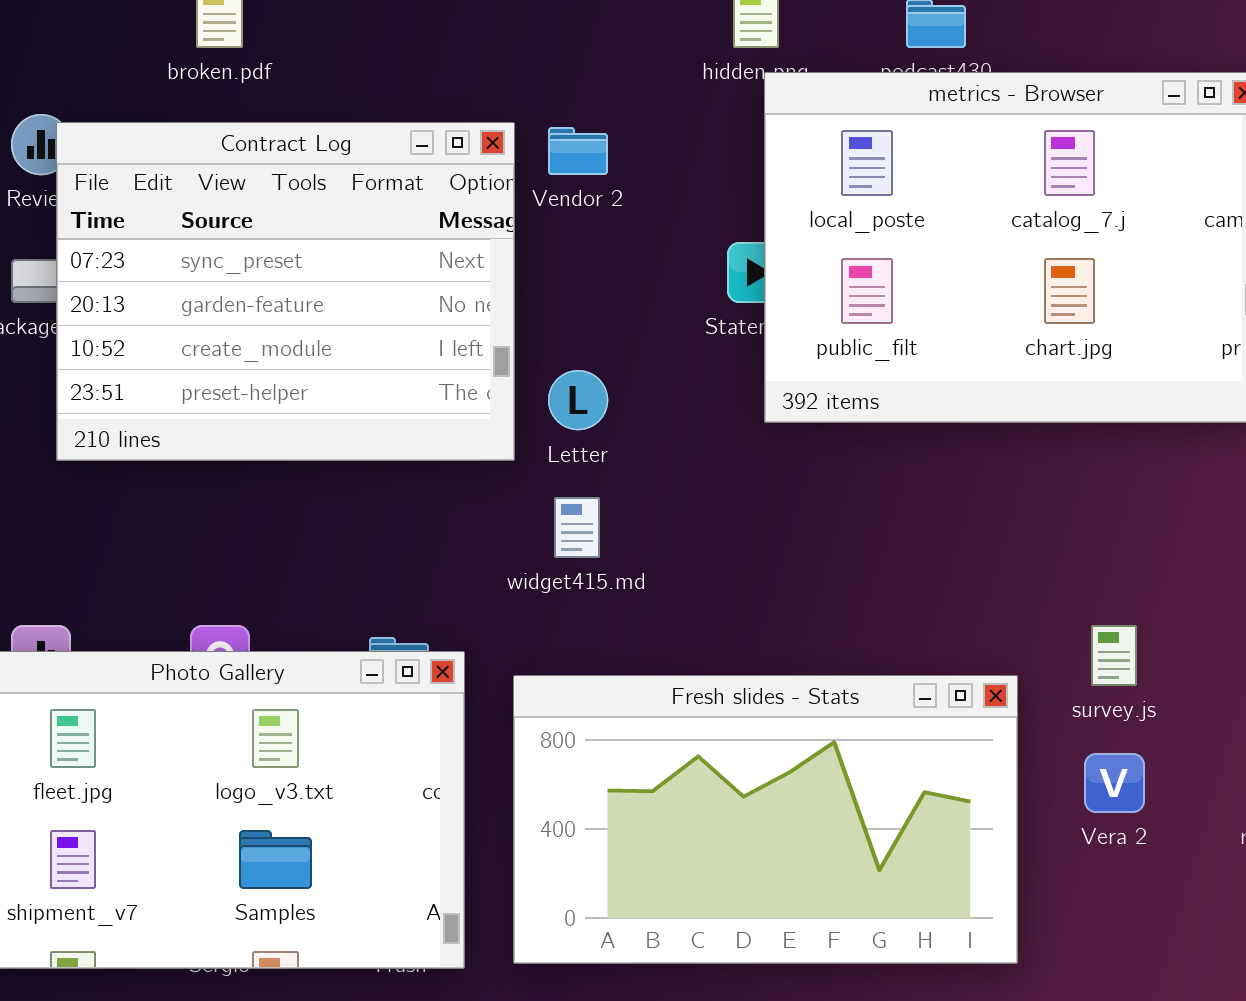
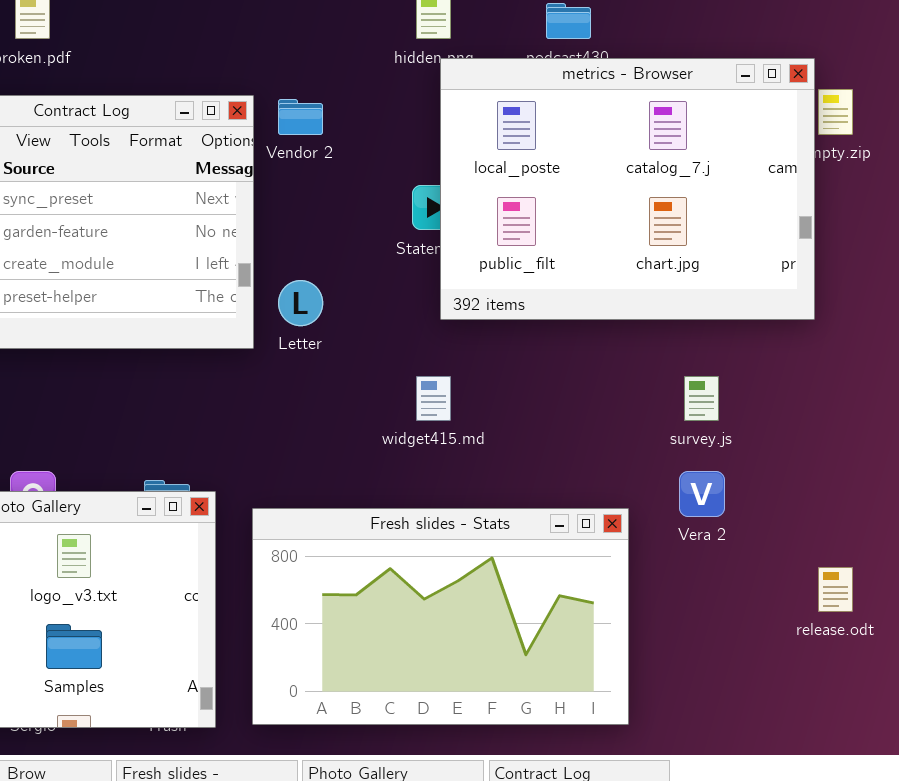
widget415.md: [554,497,600,558] -> [416,376,451,421], moved
survey.js: [1091,625,1137,686] -> [684,376,719,421], moved
Vera 2: [1084,753,1145,813] -> [679,471,725,517], moved

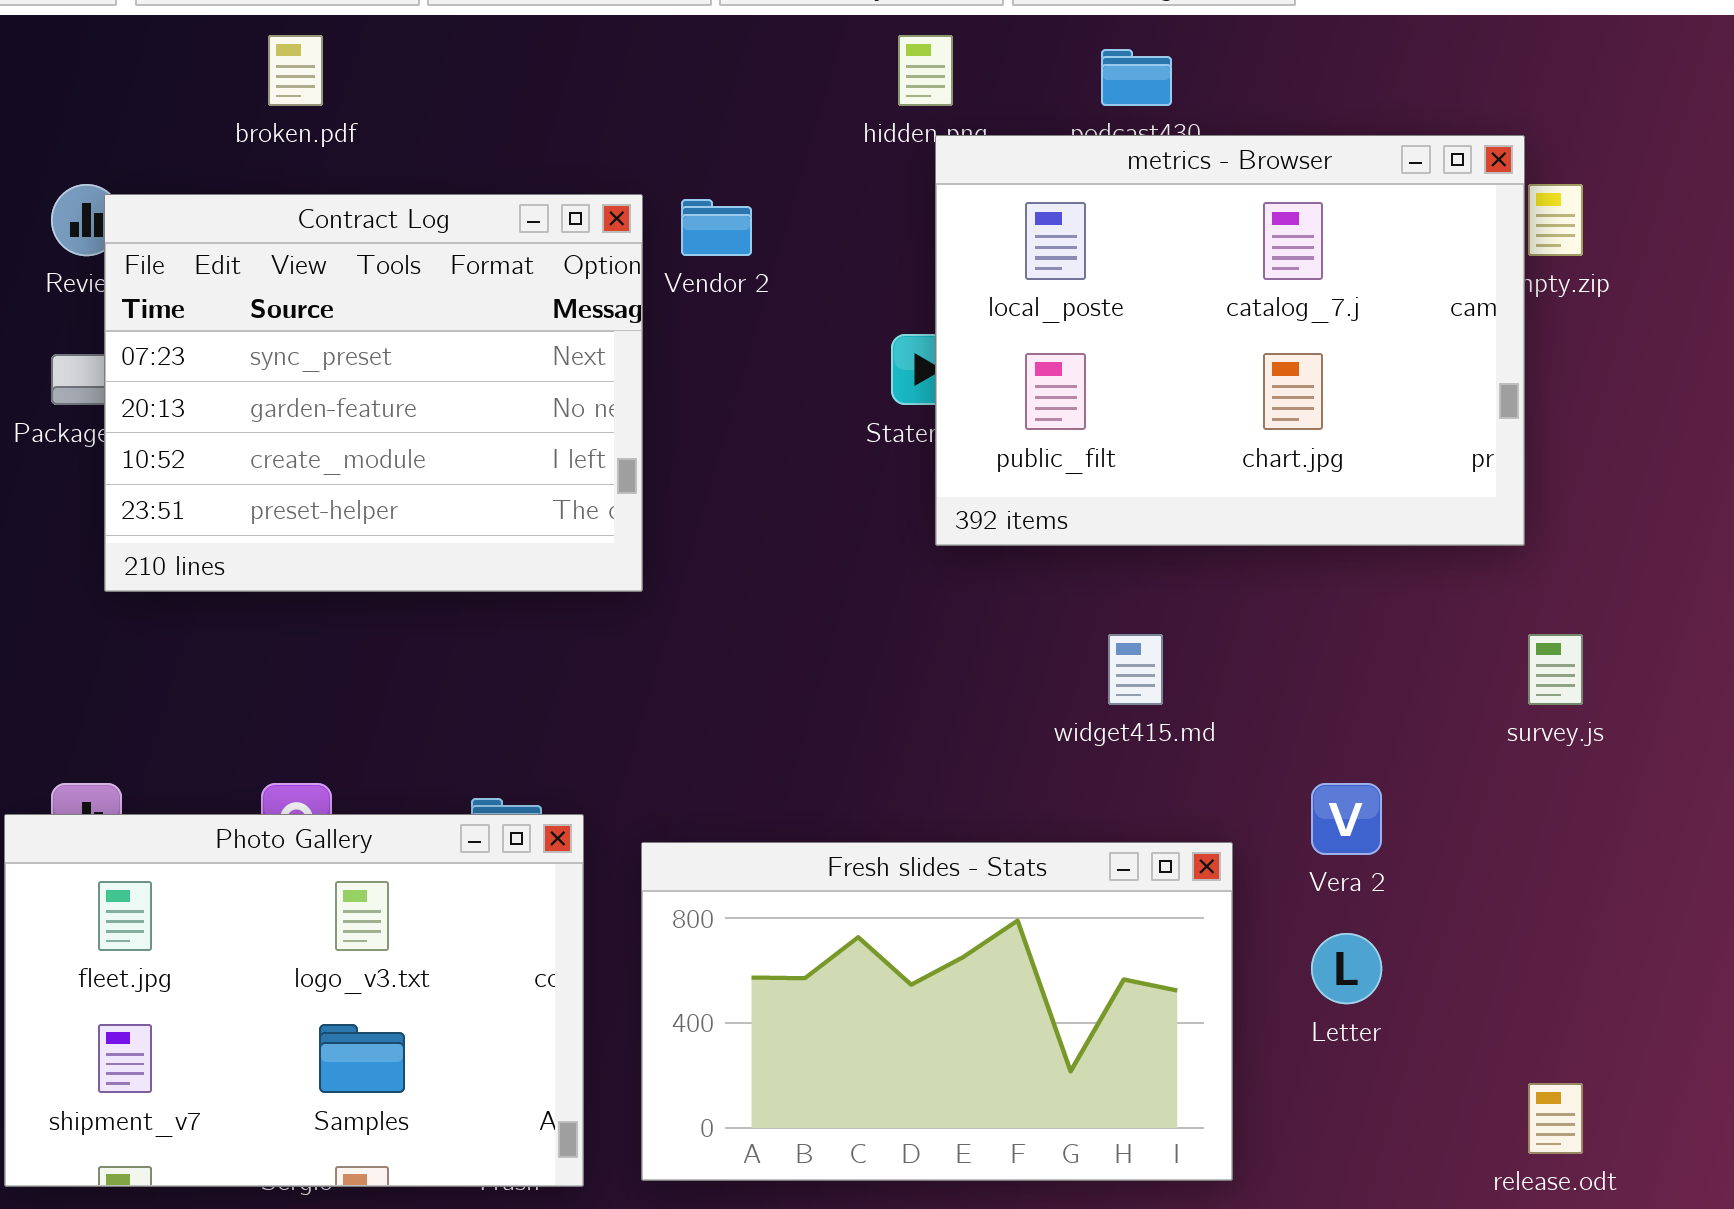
Letter: [278,280,323,326] -> [1311,933,1382,1004], moved
widget415.md: [416,376,451,421] -> [1108,634,1163,705], moved
survey.js: [684,376,719,421] -> [1528,634,1583,705], moved
release.odt: [818,567,853,612] -> [1528,1083,1583,1154], moved

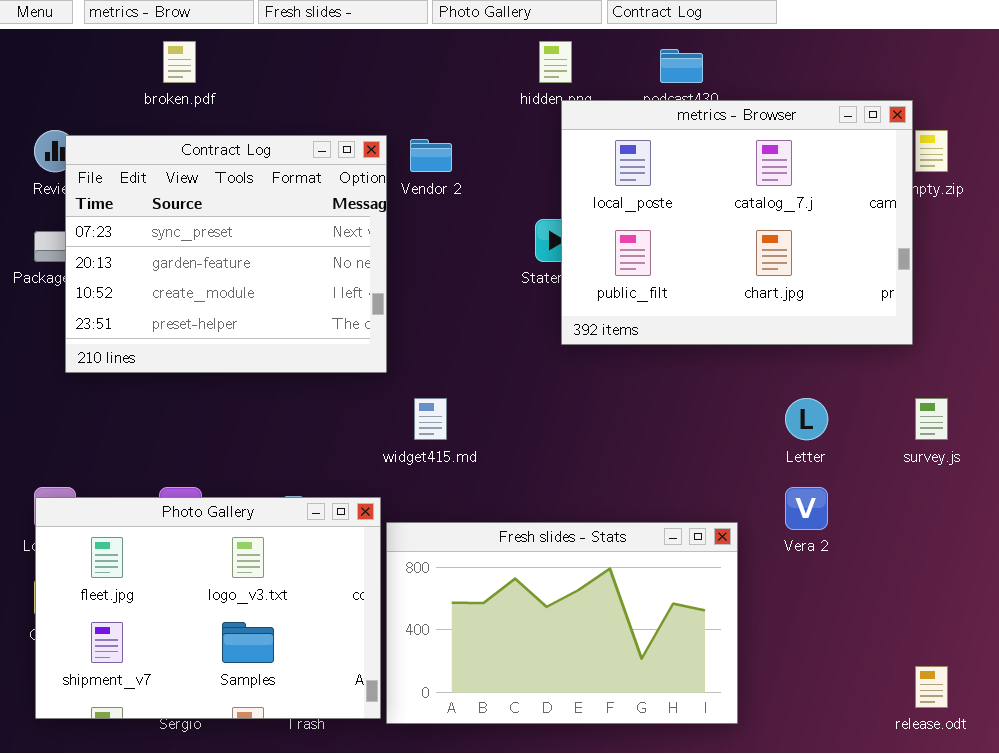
widget415.md: [1108,634,1163,705] -> [414,398,447,440], moved
Photo Gallery: [4,814,584,1187] -> [35,497,381,719], moved
Letter: [1311,933,1382,1004] -> [785,398,828,440], moved

